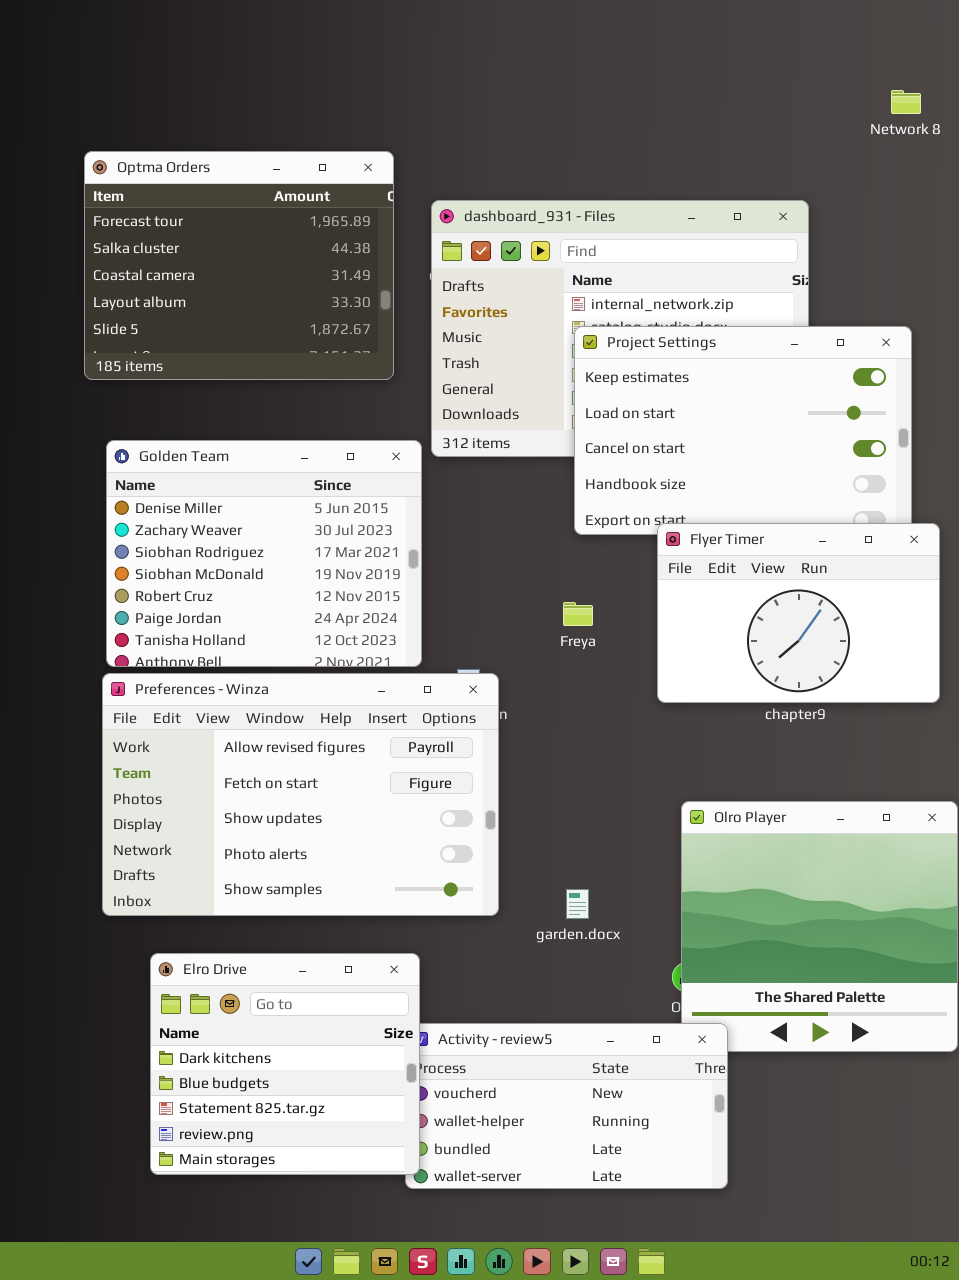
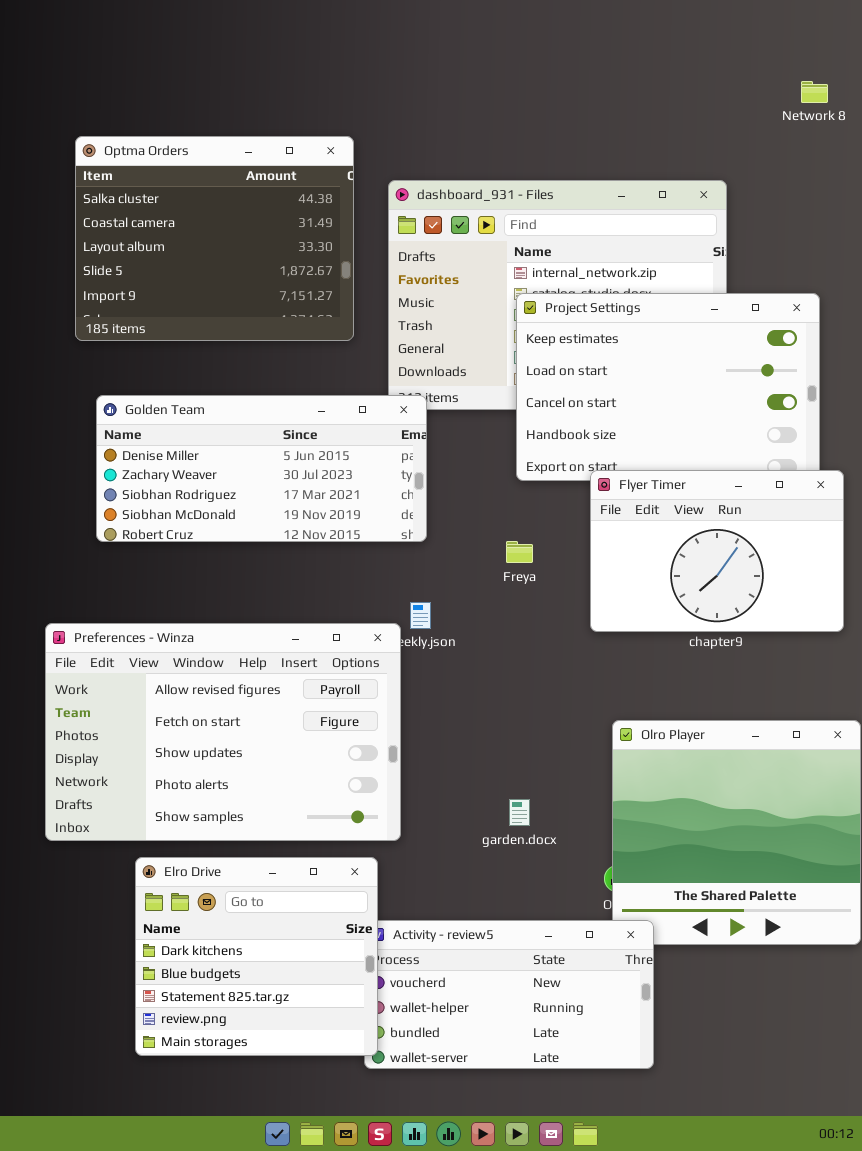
Optma Orders: [84,151,394,380] -> [75,136,354,341], scrolled down 1 row
Golden Team: [106,440,422,667] -> [96,395,427,542], resized
Preferences - Winza: [102,673,499,916] -> [45,623,401,841], moved

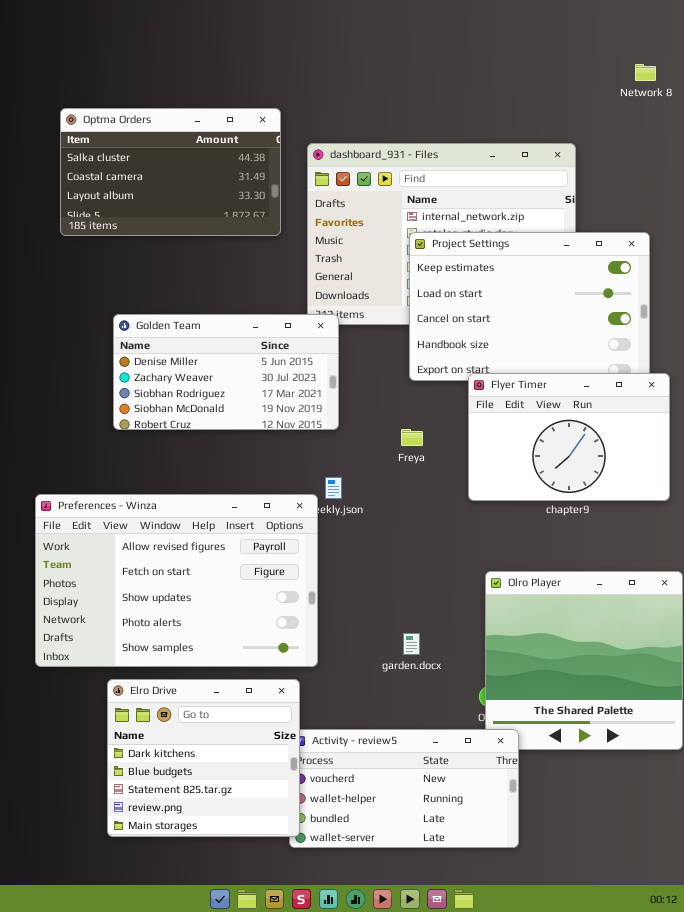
Optma Orders: [75,136,354,341] -> [60,108,281,236], resized
Golden Team: [96,395,427,542] -> [113,314,339,430], resized

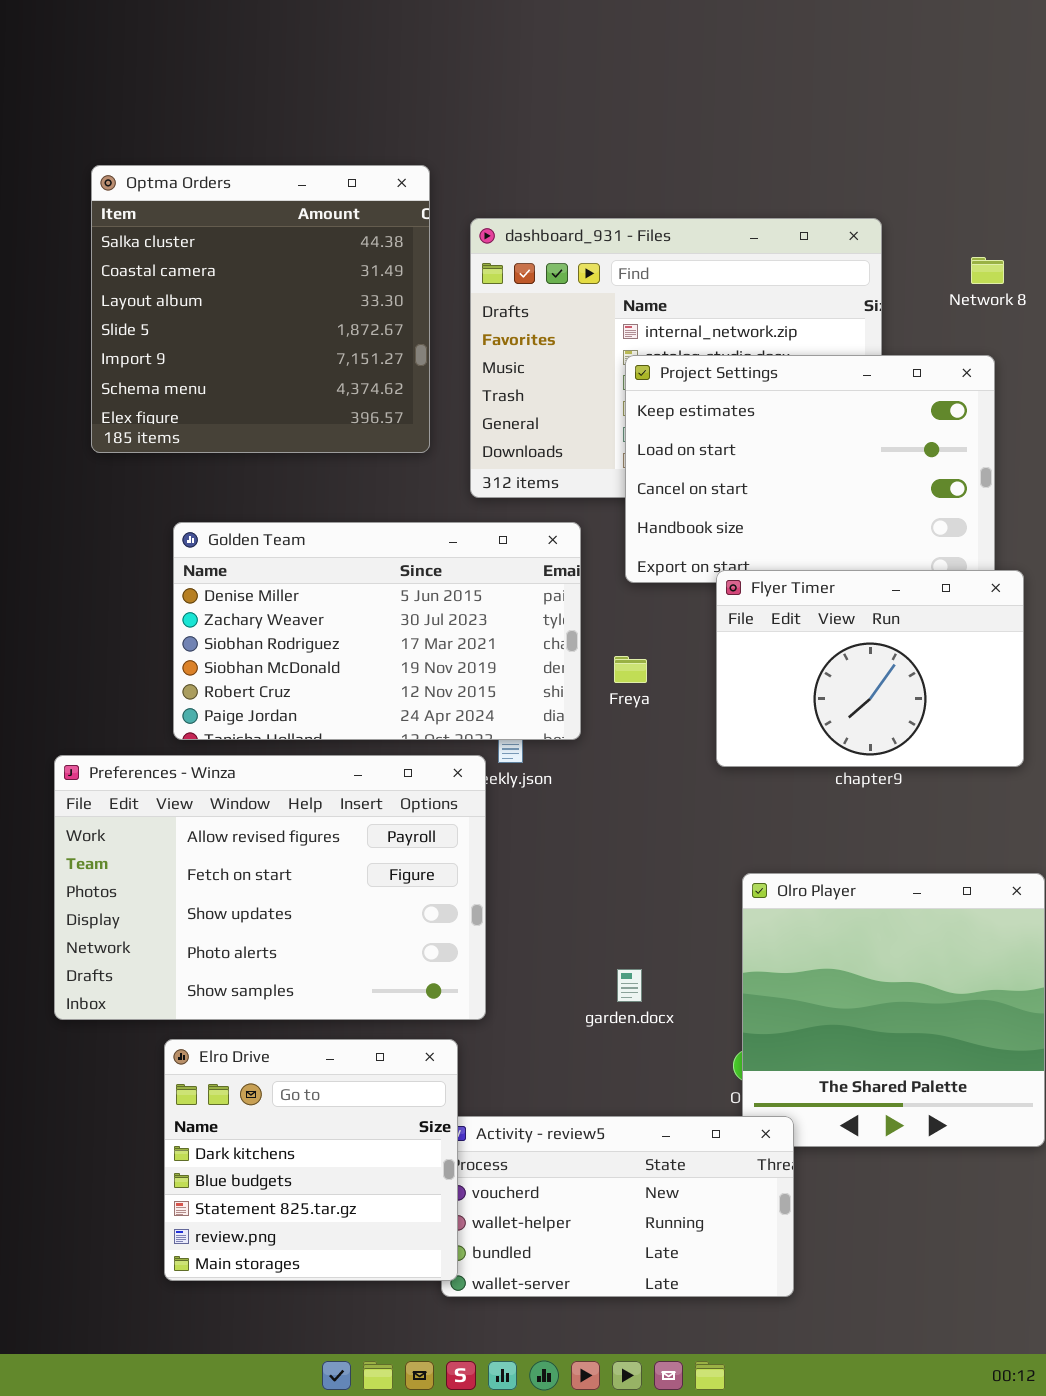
Network 8: [635,64,656,81] -> [971,257,1004,284], moved
Optma Orders: [60,108,281,236] -> [91,165,430,453], resized
Golden Team: [113,314,339,430] -> [173,522,581,740], moved, resized

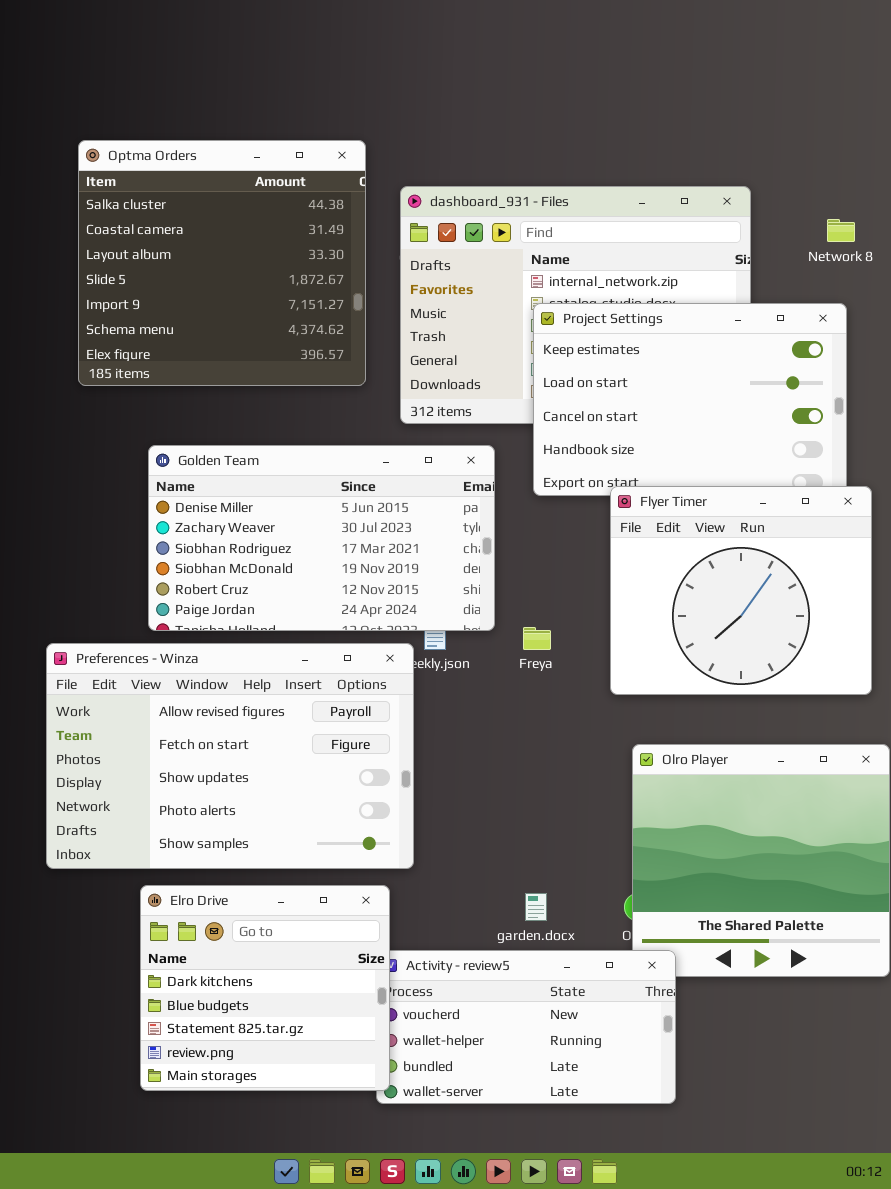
Flyer Timer: [716,570,1024,767] -> [610,486,872,695], resized
Freya: [614,656,647,683] -> [523,627,551,650], moved
garden.docx: [617,969,642,1002] -> [525,893,547,921], moved

